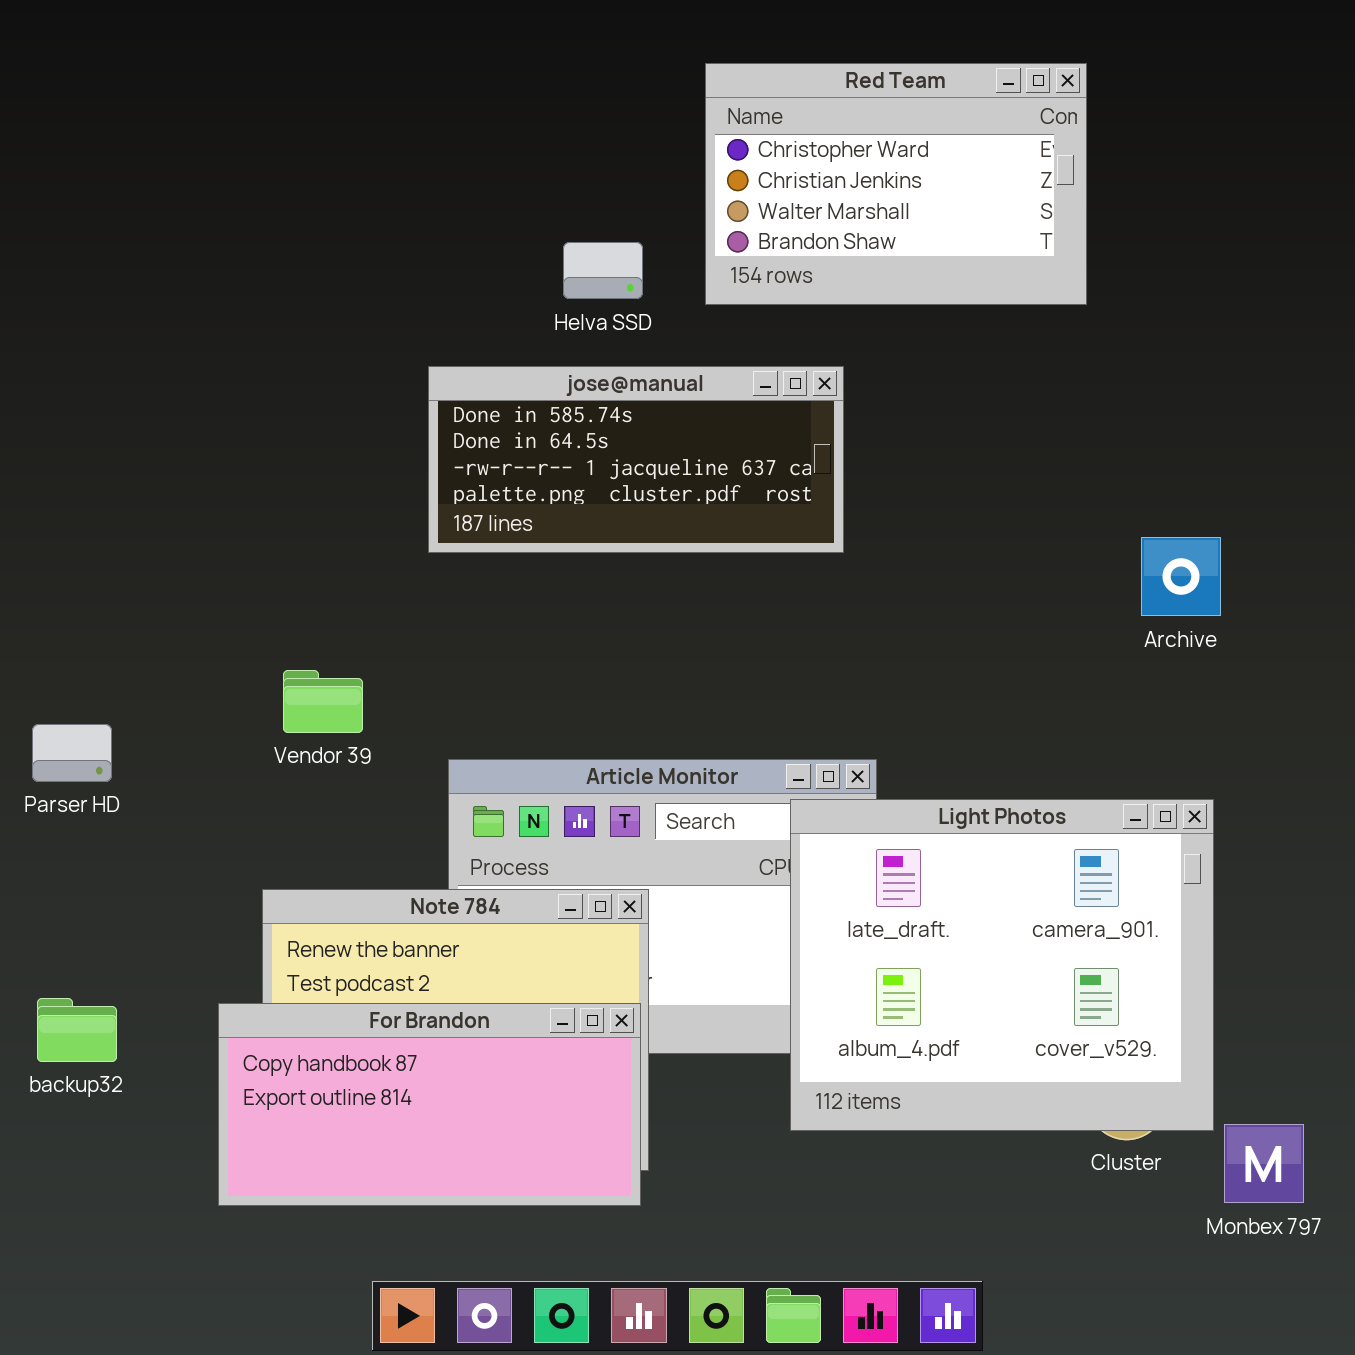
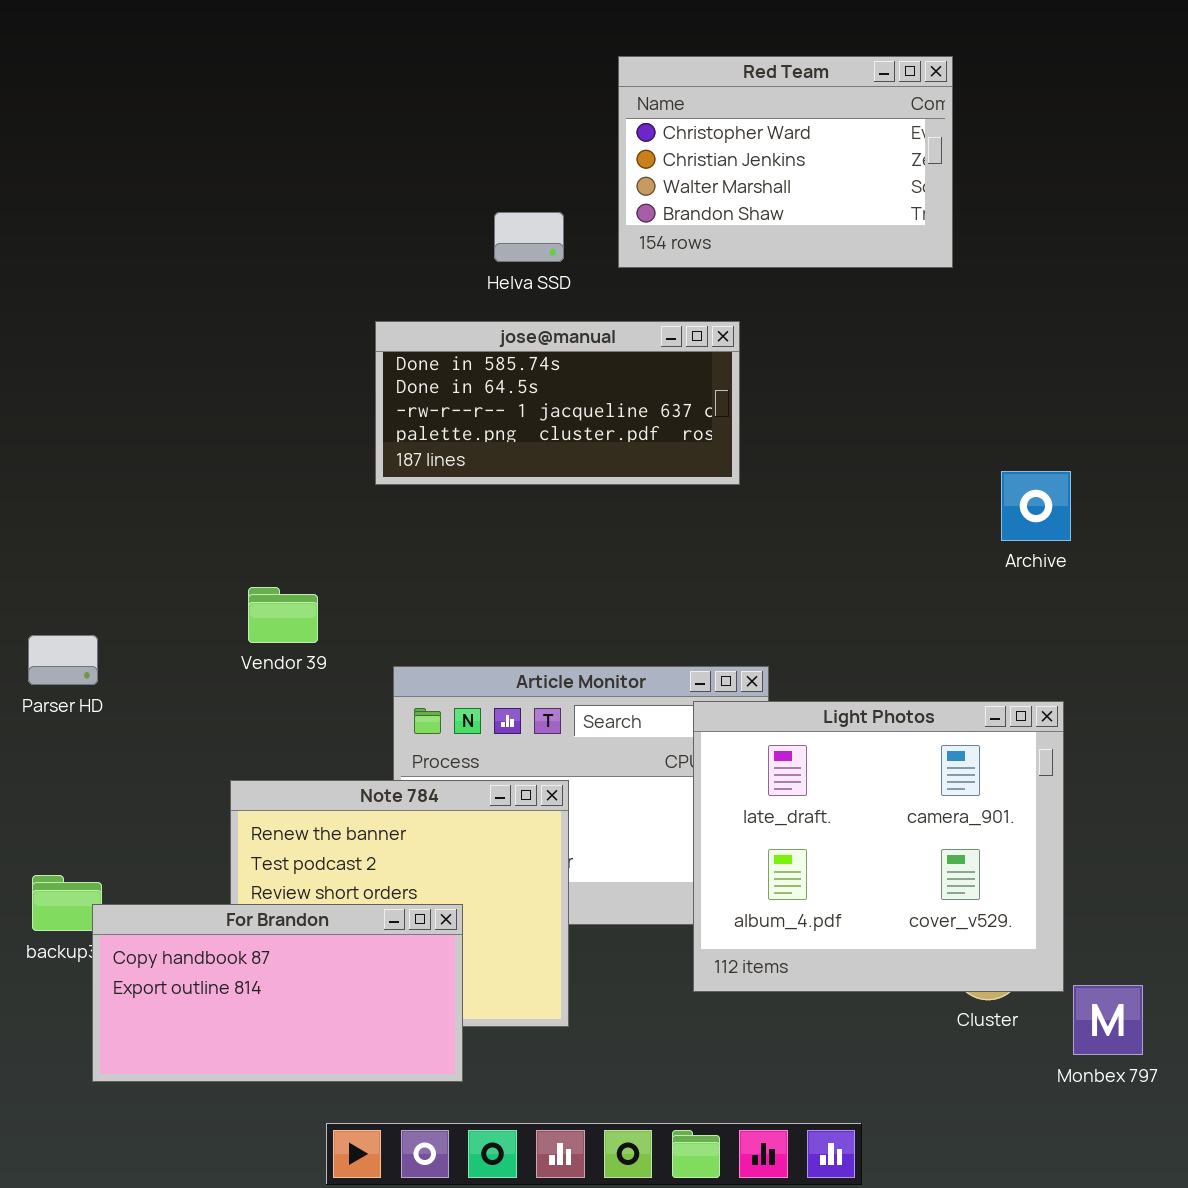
For Brandon: [218,1003,641,1206] -> [92,904,463,1082], moved

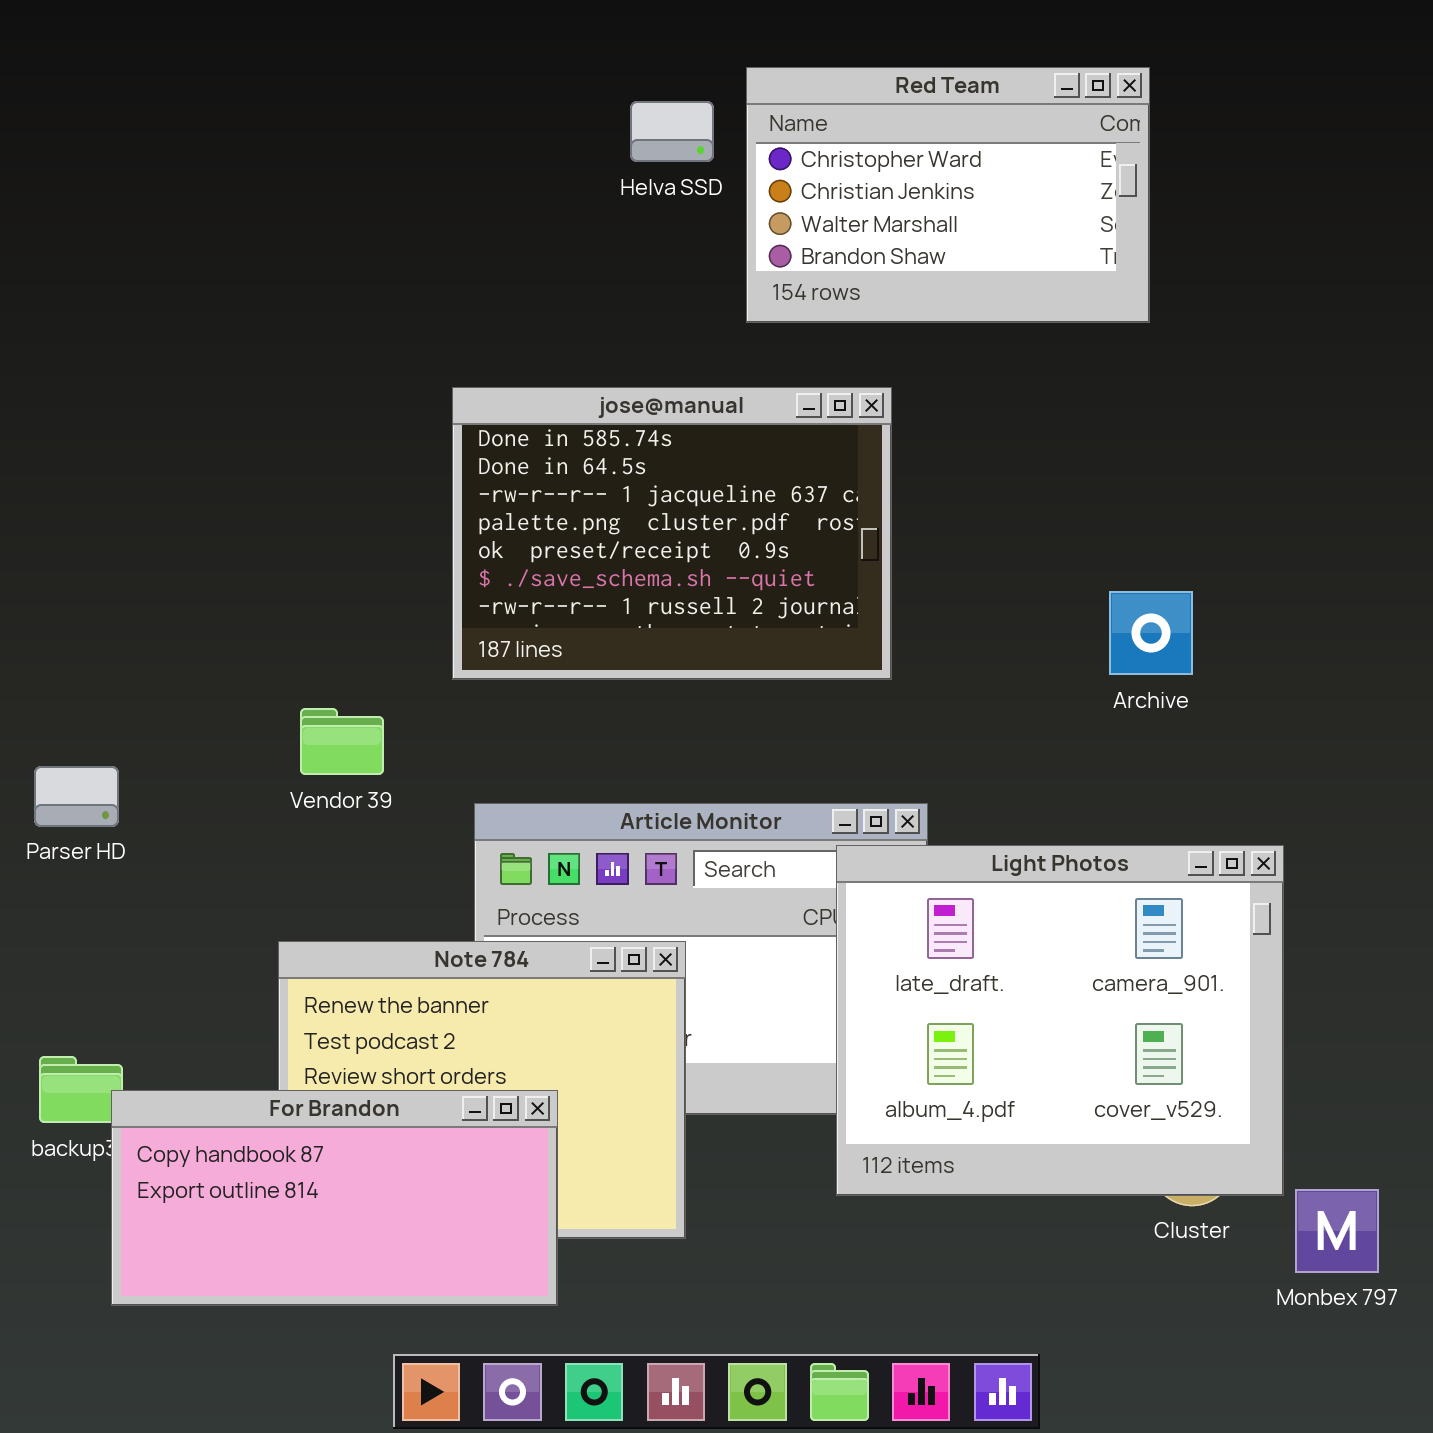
Helva SSD: [494,212,564,262] -> [630,101,714,162], moved
jose@manual: [375,321,740,485] -> [452,387,892,680], resized
Archive: [1001,471,1071,541] -> [1109,591,1193,675], moved

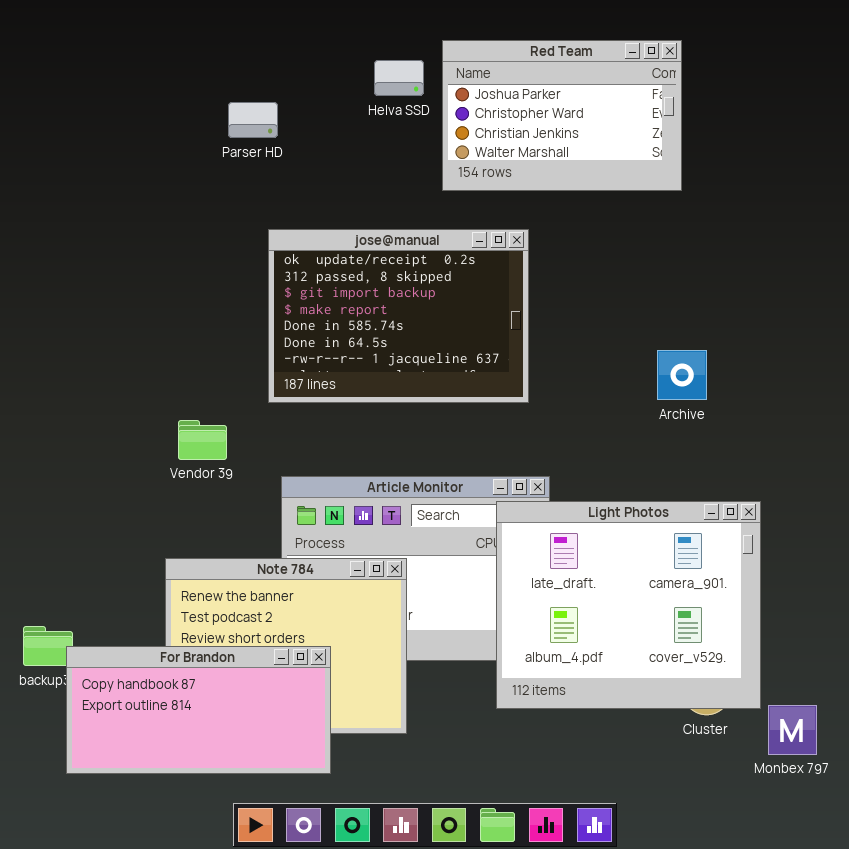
Red Team: [746,67,1150,323] -> [442,40,682,191], scrolled up 1 row
jose@manual: [452,387,892,680] -> [268,229,529,403], scrolled up 4 rows
Parser HD: [34,766,119,827] -> [228,102,278,138], moved

